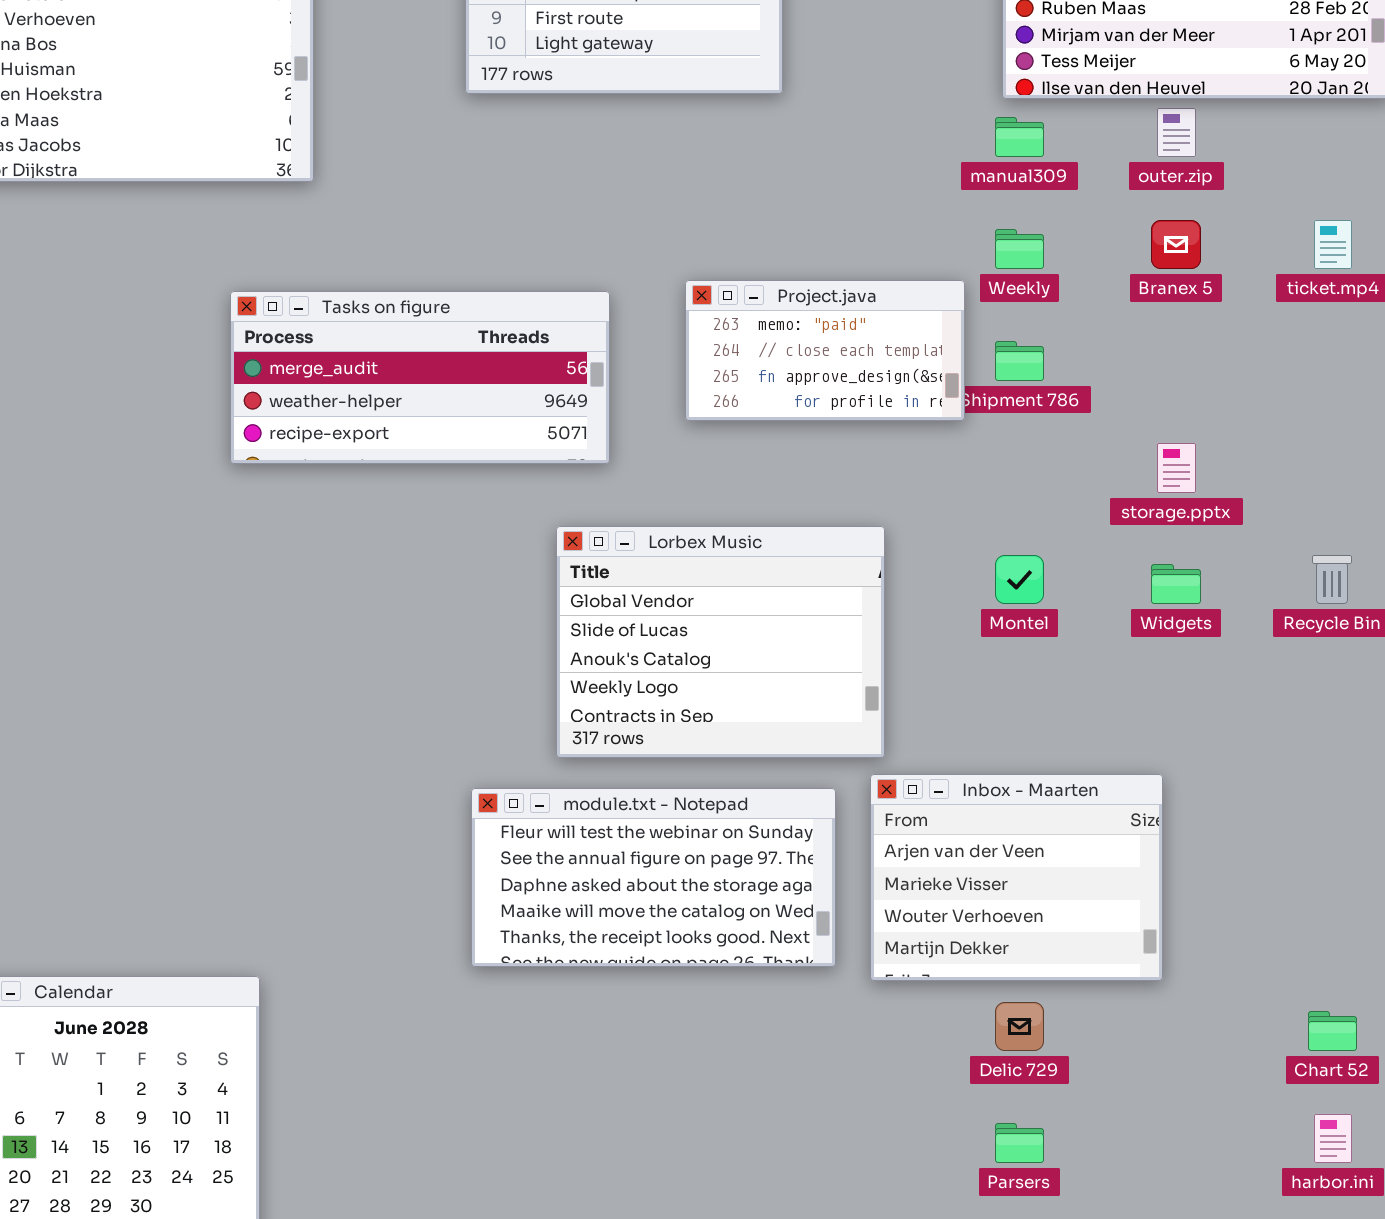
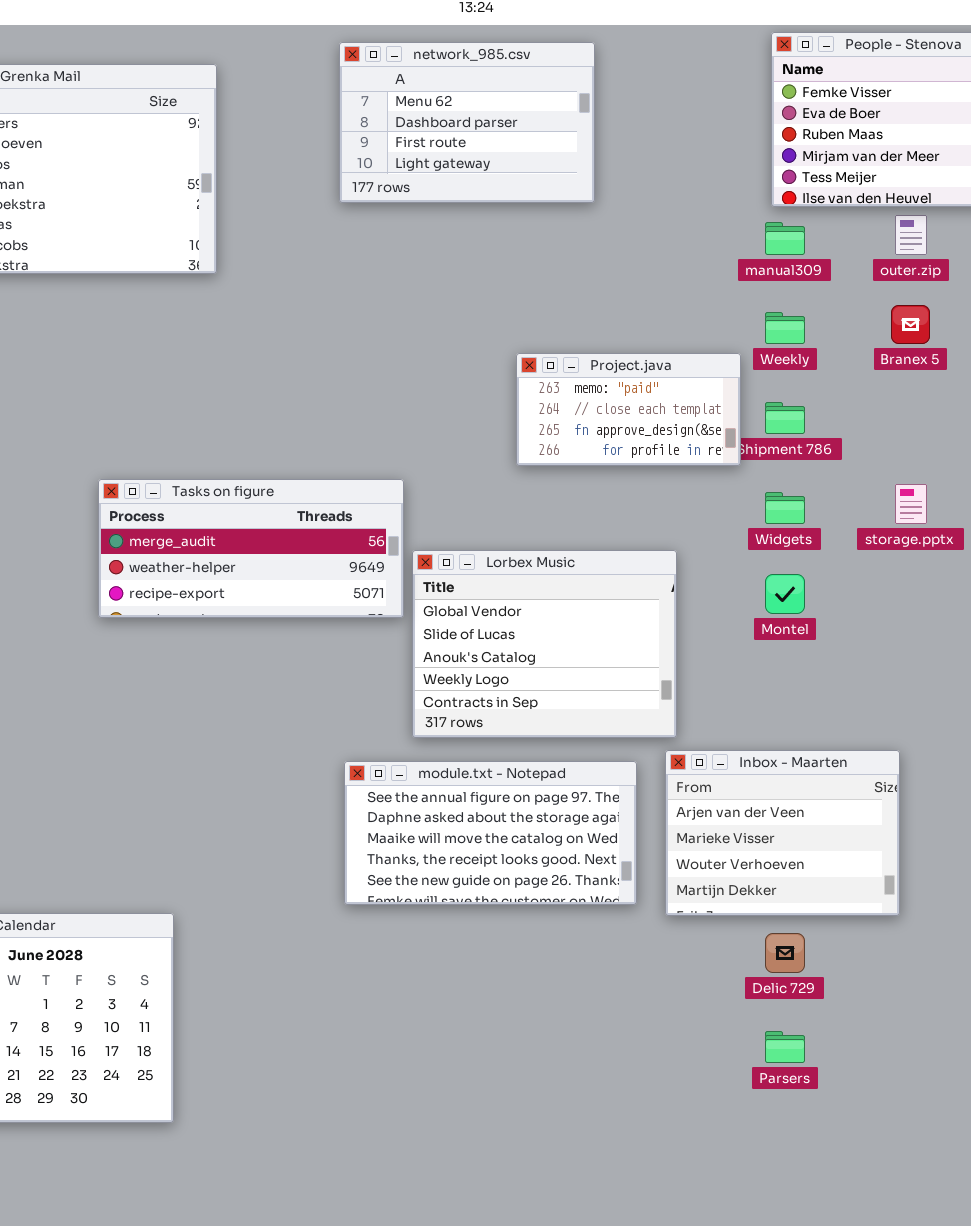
Tasks on figure: [230,291,610,464] -> [98,479,404,618], moved
Widgets: [1151,564,1201,604] -> [765,492,805,524], moved
module.txt - Notepad: [471,788,836,967] -> [344,761,637,905], scrolled down 1 row

